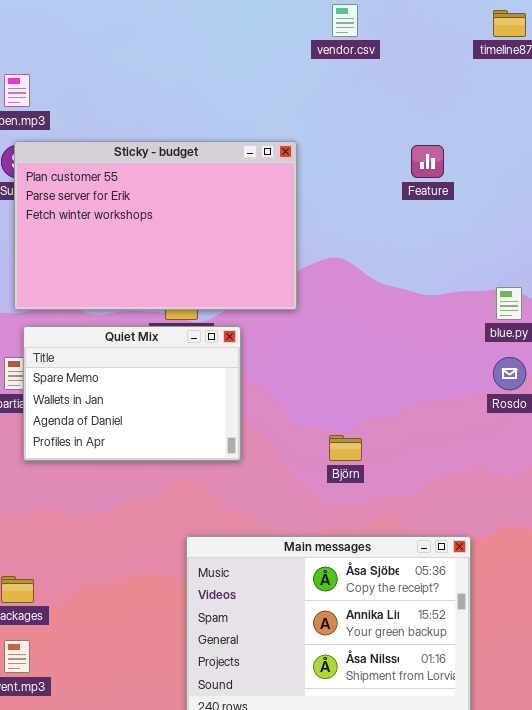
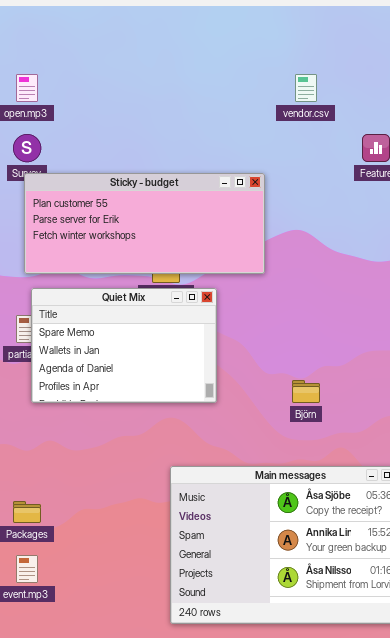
vendor.csv: [332,4,358,37] -> [295,74,317,102], moved
Sticky - budget: [14,141,297,310] -> [24,173,265,274], resized

